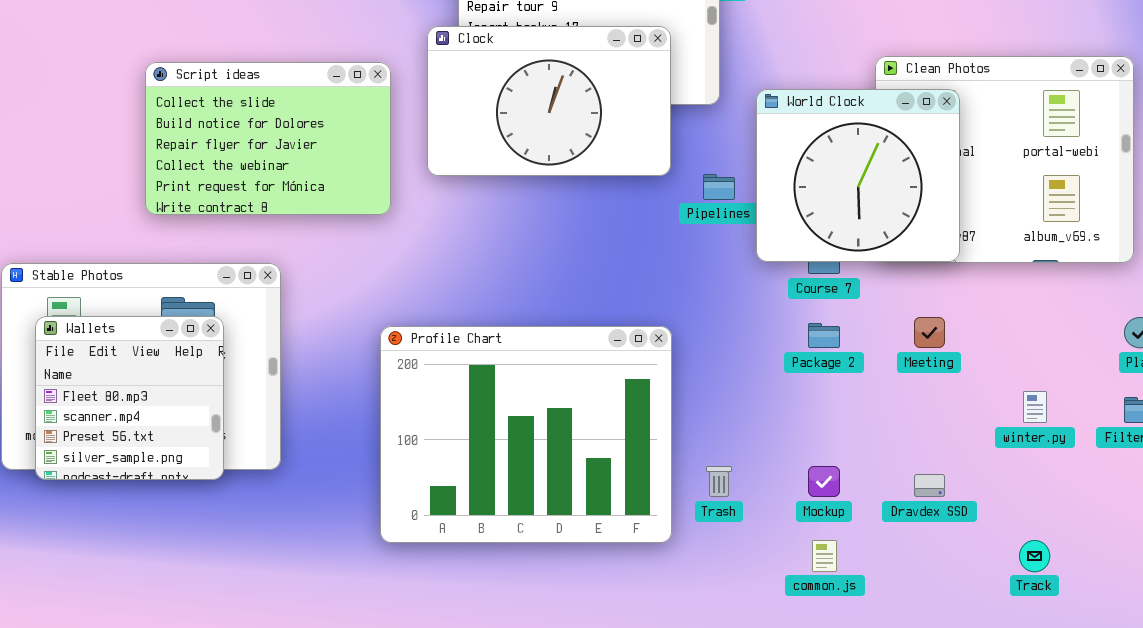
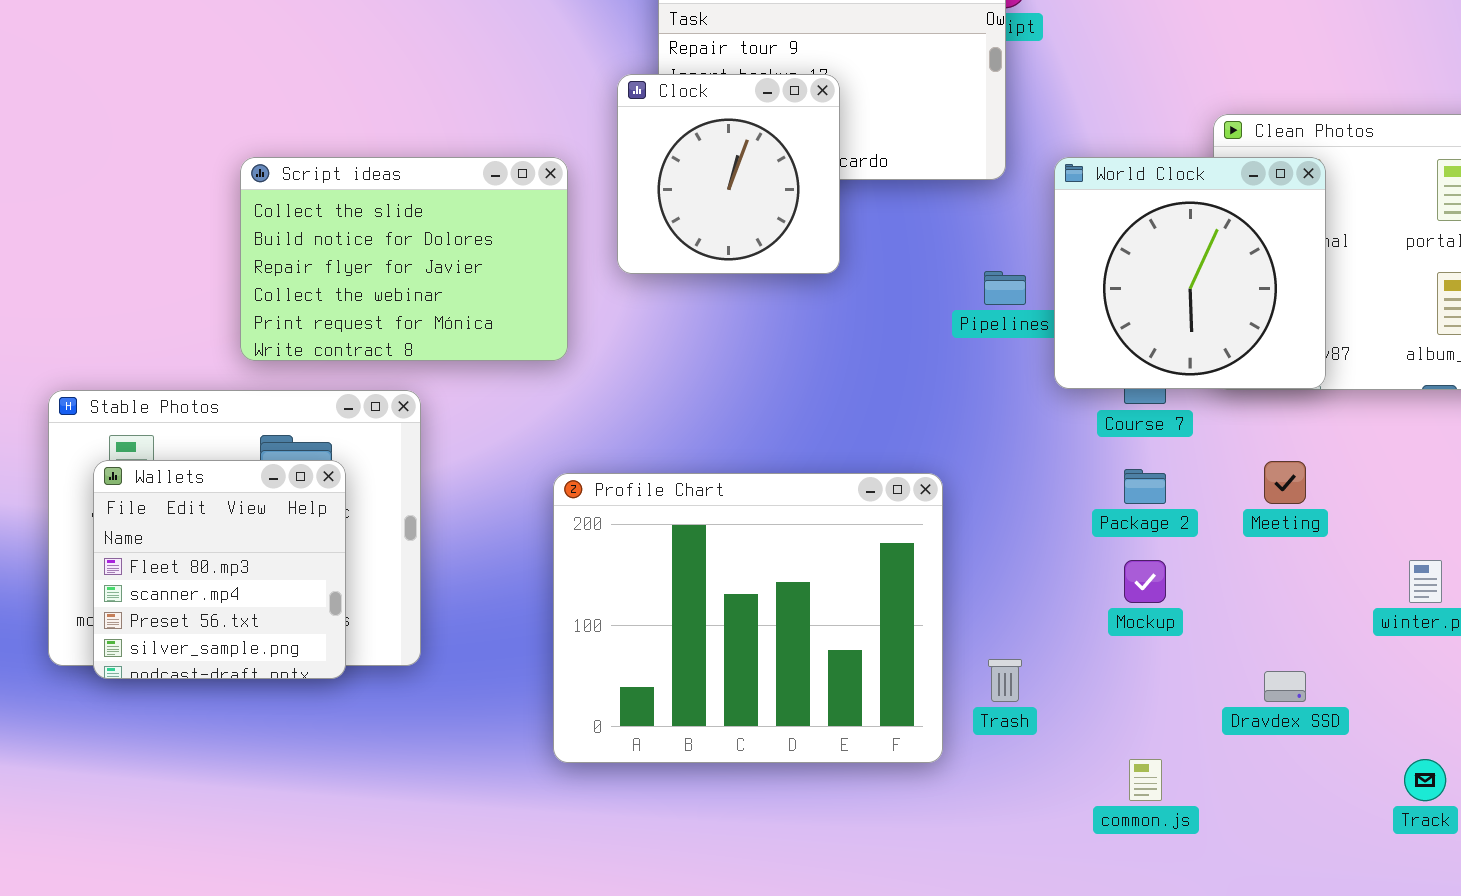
Clock: [427,26,671,176] -> [617,74,840,274], resized
Script ideas: [145,62,391,215] -> [240,157,568,361], moved
Mockup: [808,466,840,497] -> [1124,560,1166,603], moved

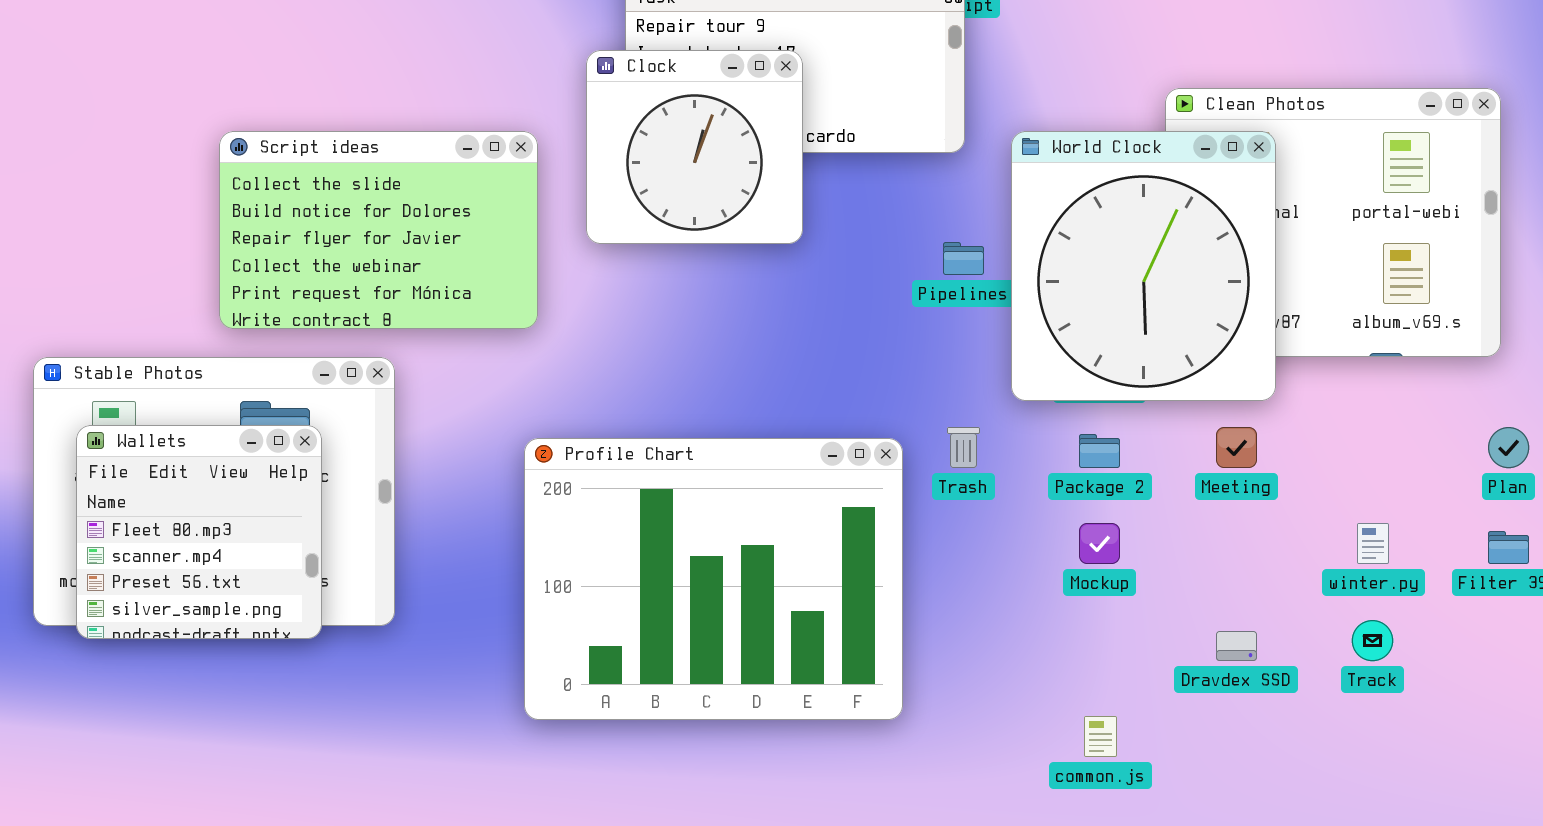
World Clock: [1054,157,1326,389] -> [1011,131,1276,401], resized
Trash: [988,659,1022,702] -> [947,427,980,468], moved
Track: [1404,759,1446,801] -> [1352,620,1393,661], moved

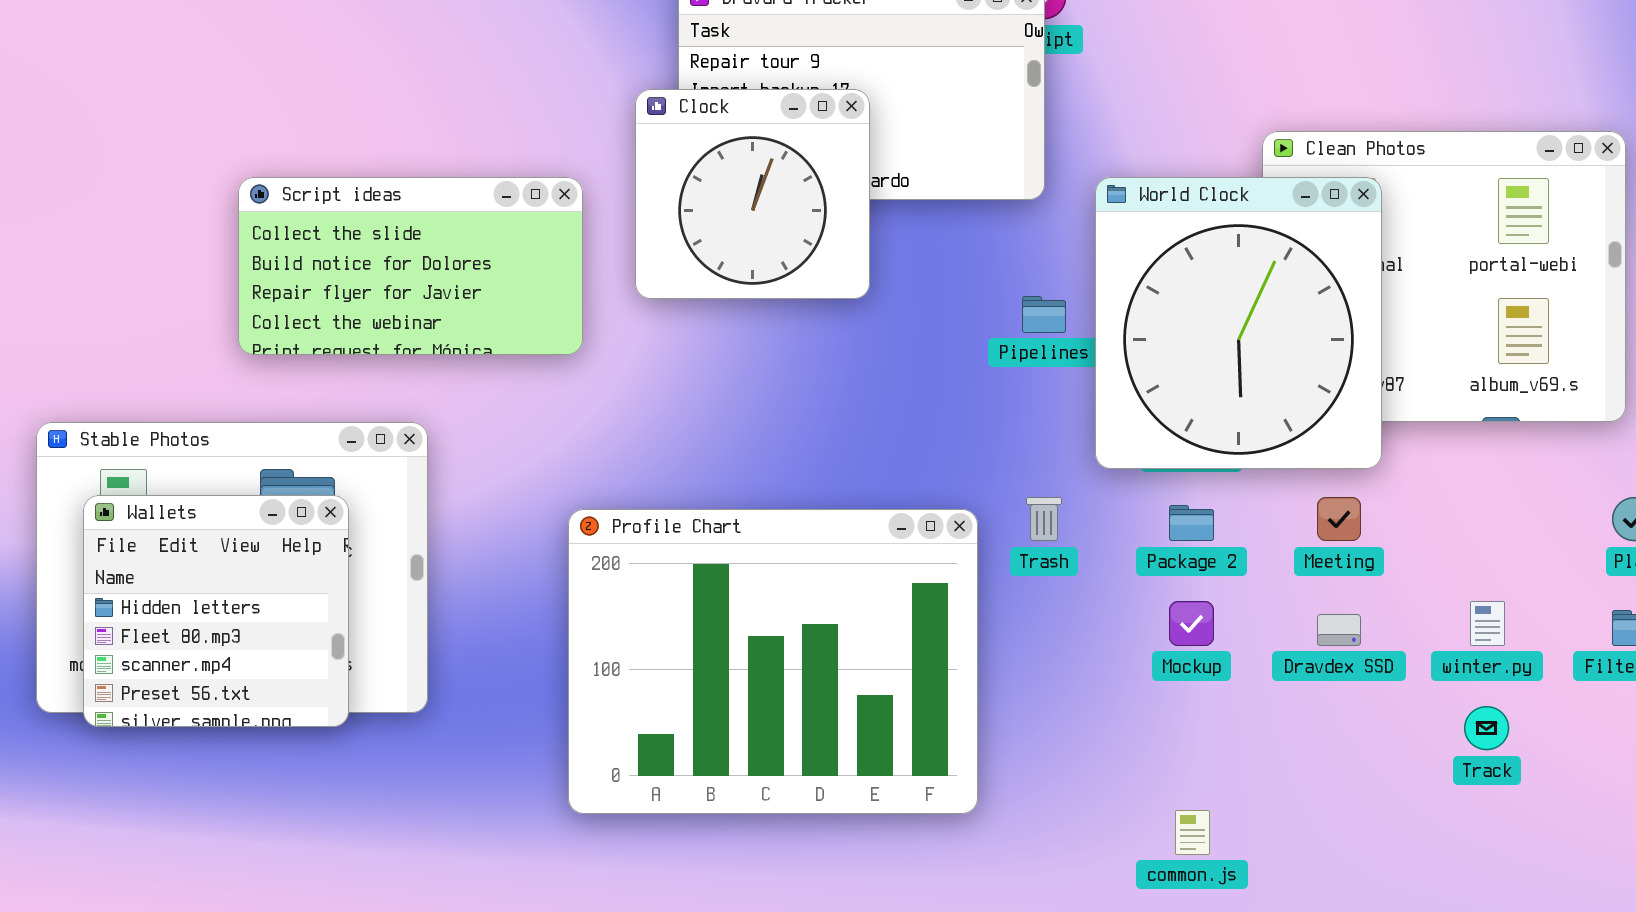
Script ideas: [219,131,538,329] -> [238,177,583,355], resized
Wallets: [76,425,322,639] -> [83,495,349,727], scrolled up 1 row
Dravdex SSD: [1216,631,1257,661] -> [1317,614,1361,646], moved

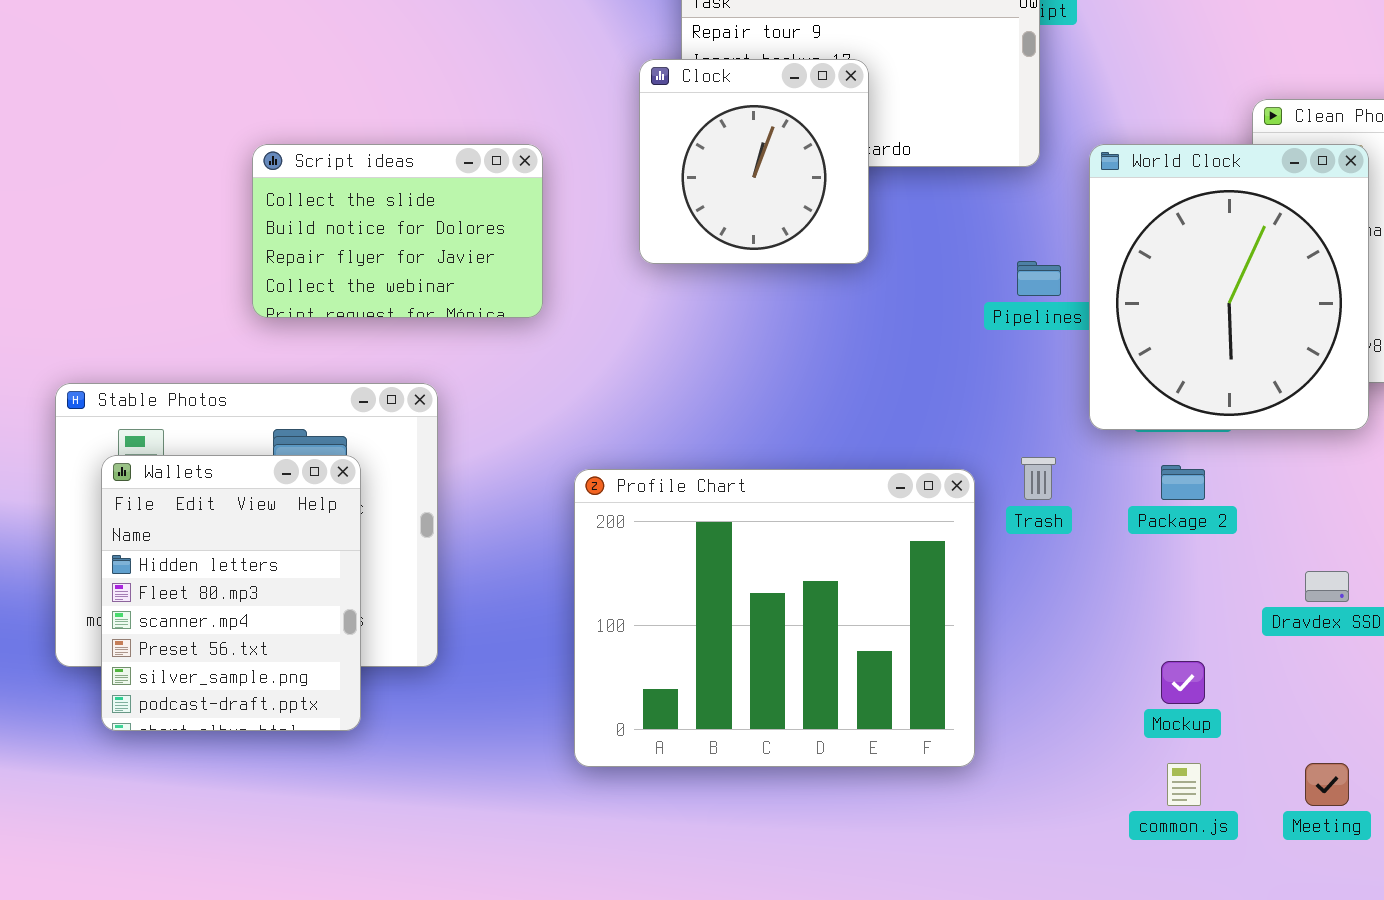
Script ideas: [238,177,583,355] -> [252,144,543,318], resized
Wallets: [83,495,349,727] -> [101,455,361,731], resized
Meeting: [1317,497,1361,541] -> [1305,763,1349,806], moved
Mockup: [1169,601,1214,646] -> [1161,661,1205,704], moved

